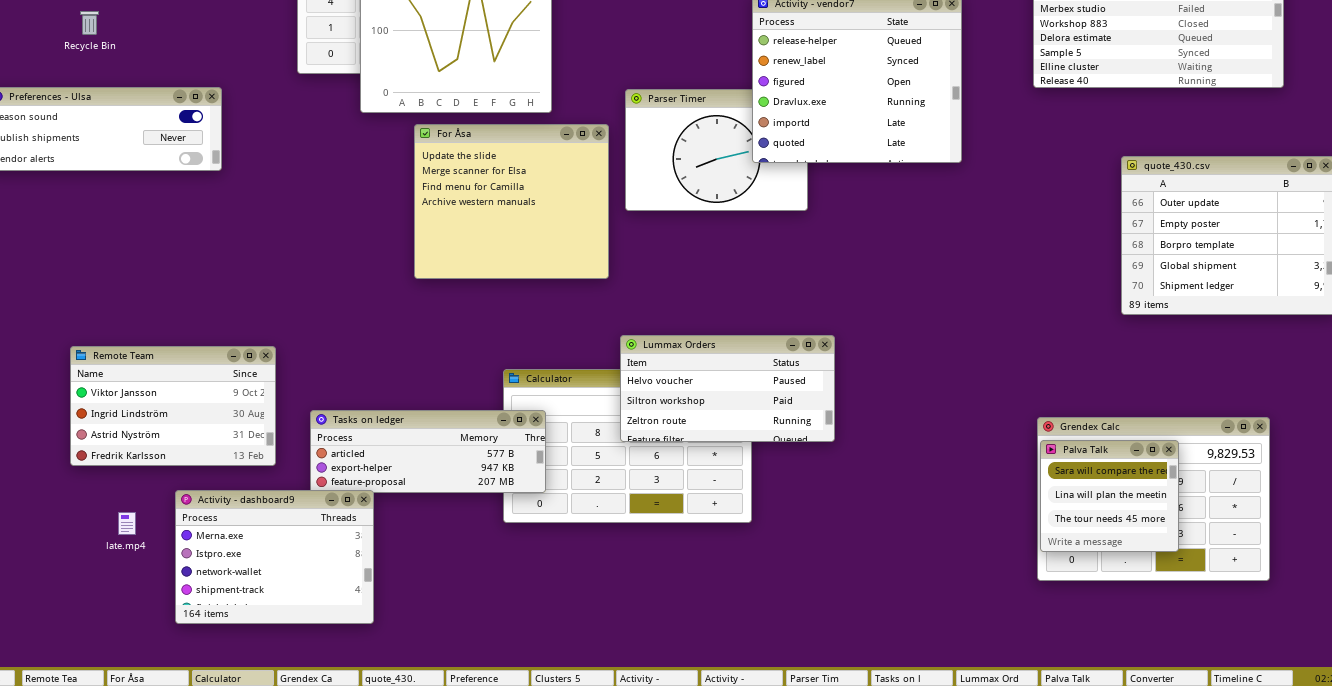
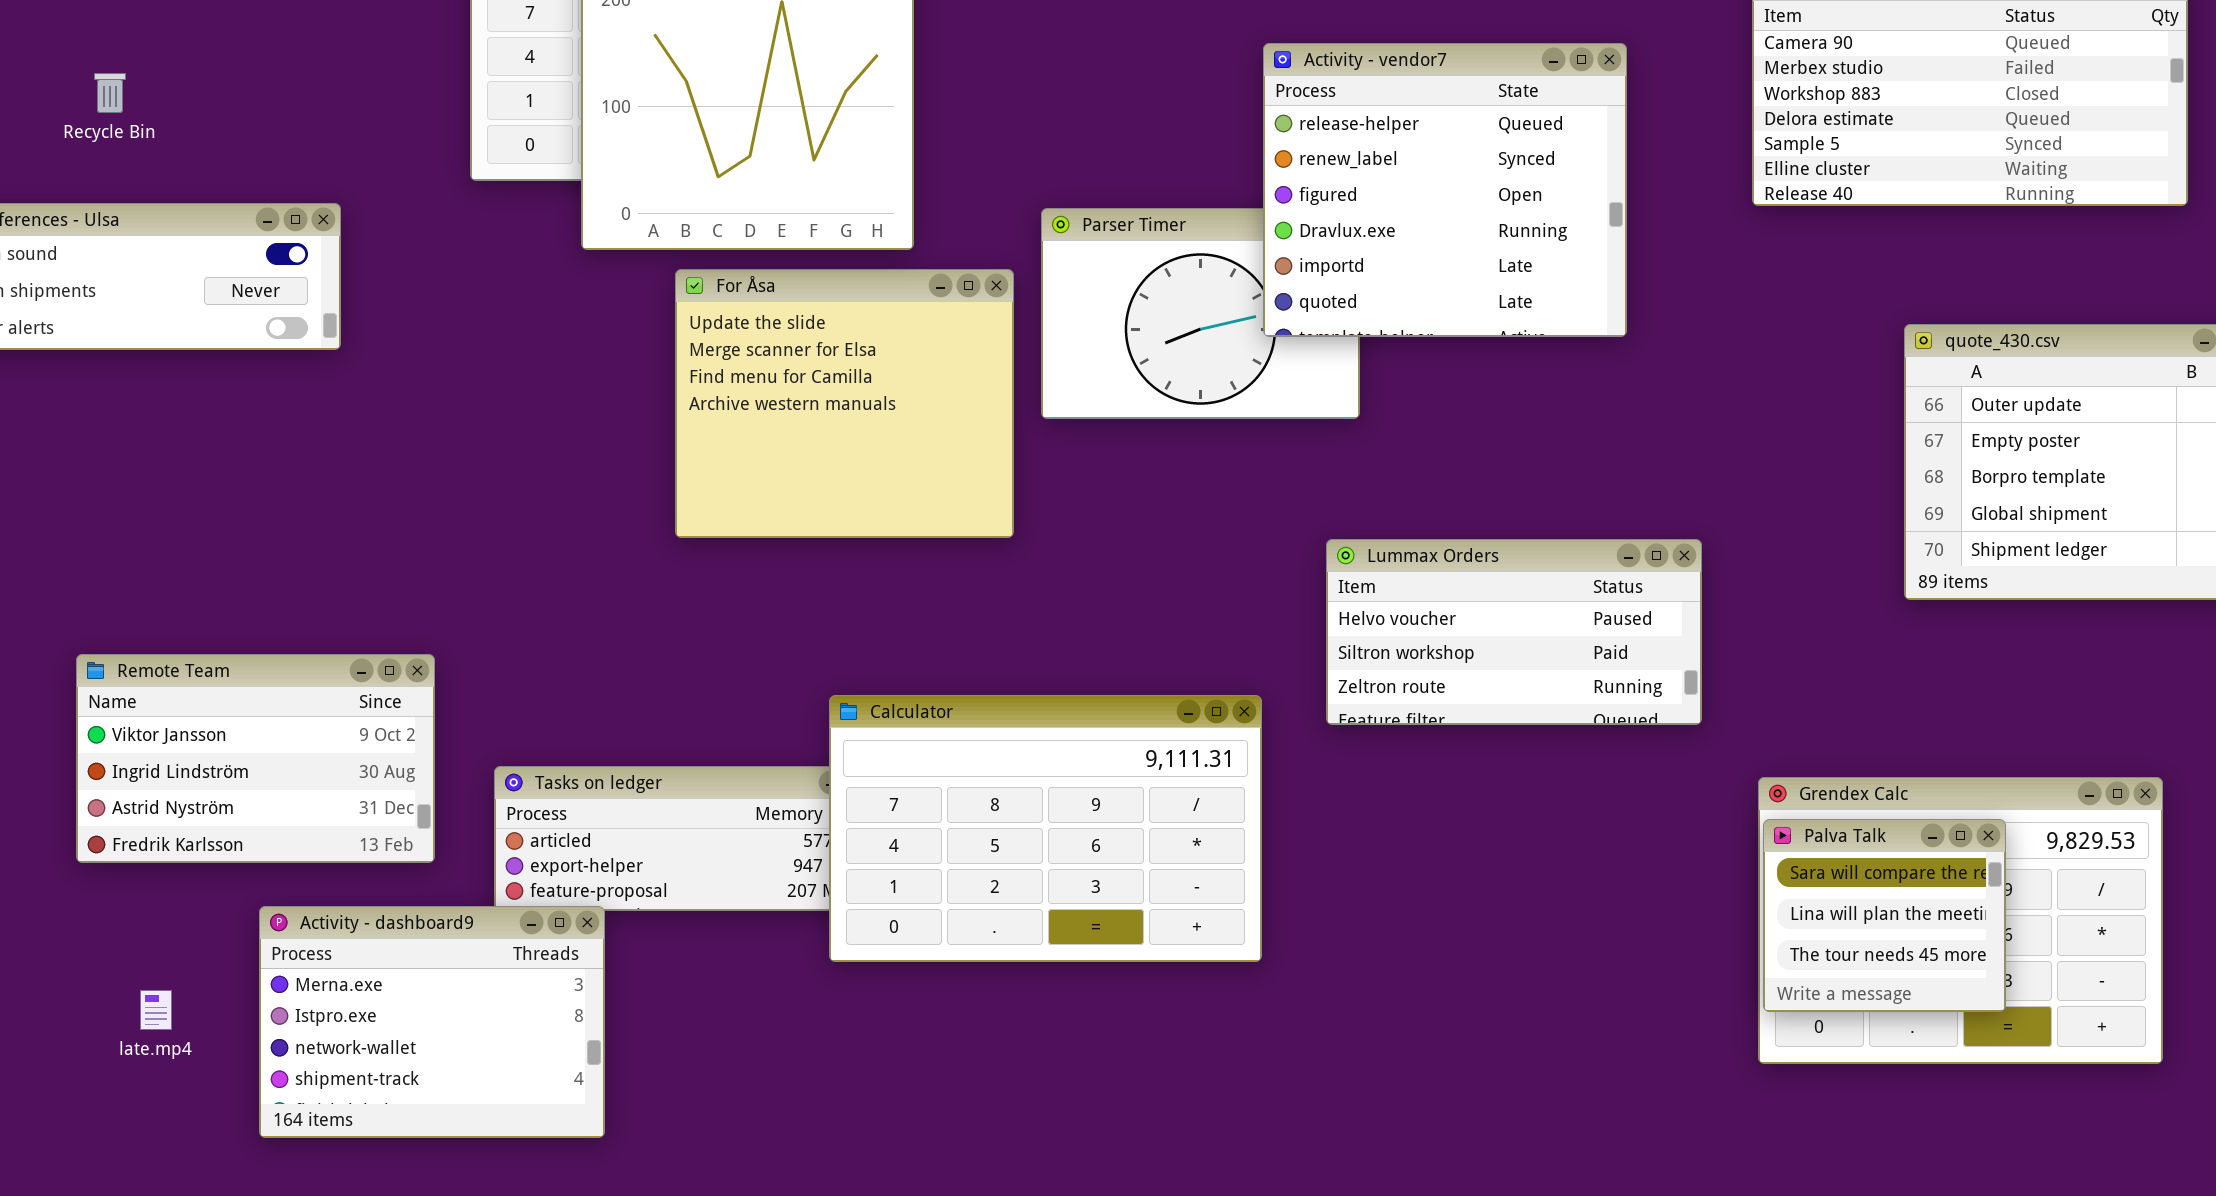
Lummax Orders: [620,335,835,442] -> [1326,539,1702,725], moved
Calculator: [503,369,752,523] -> [829,695,1262,962], raised
late.mp4: [118,512,136,535] -> [140,990,172,1030], moved

